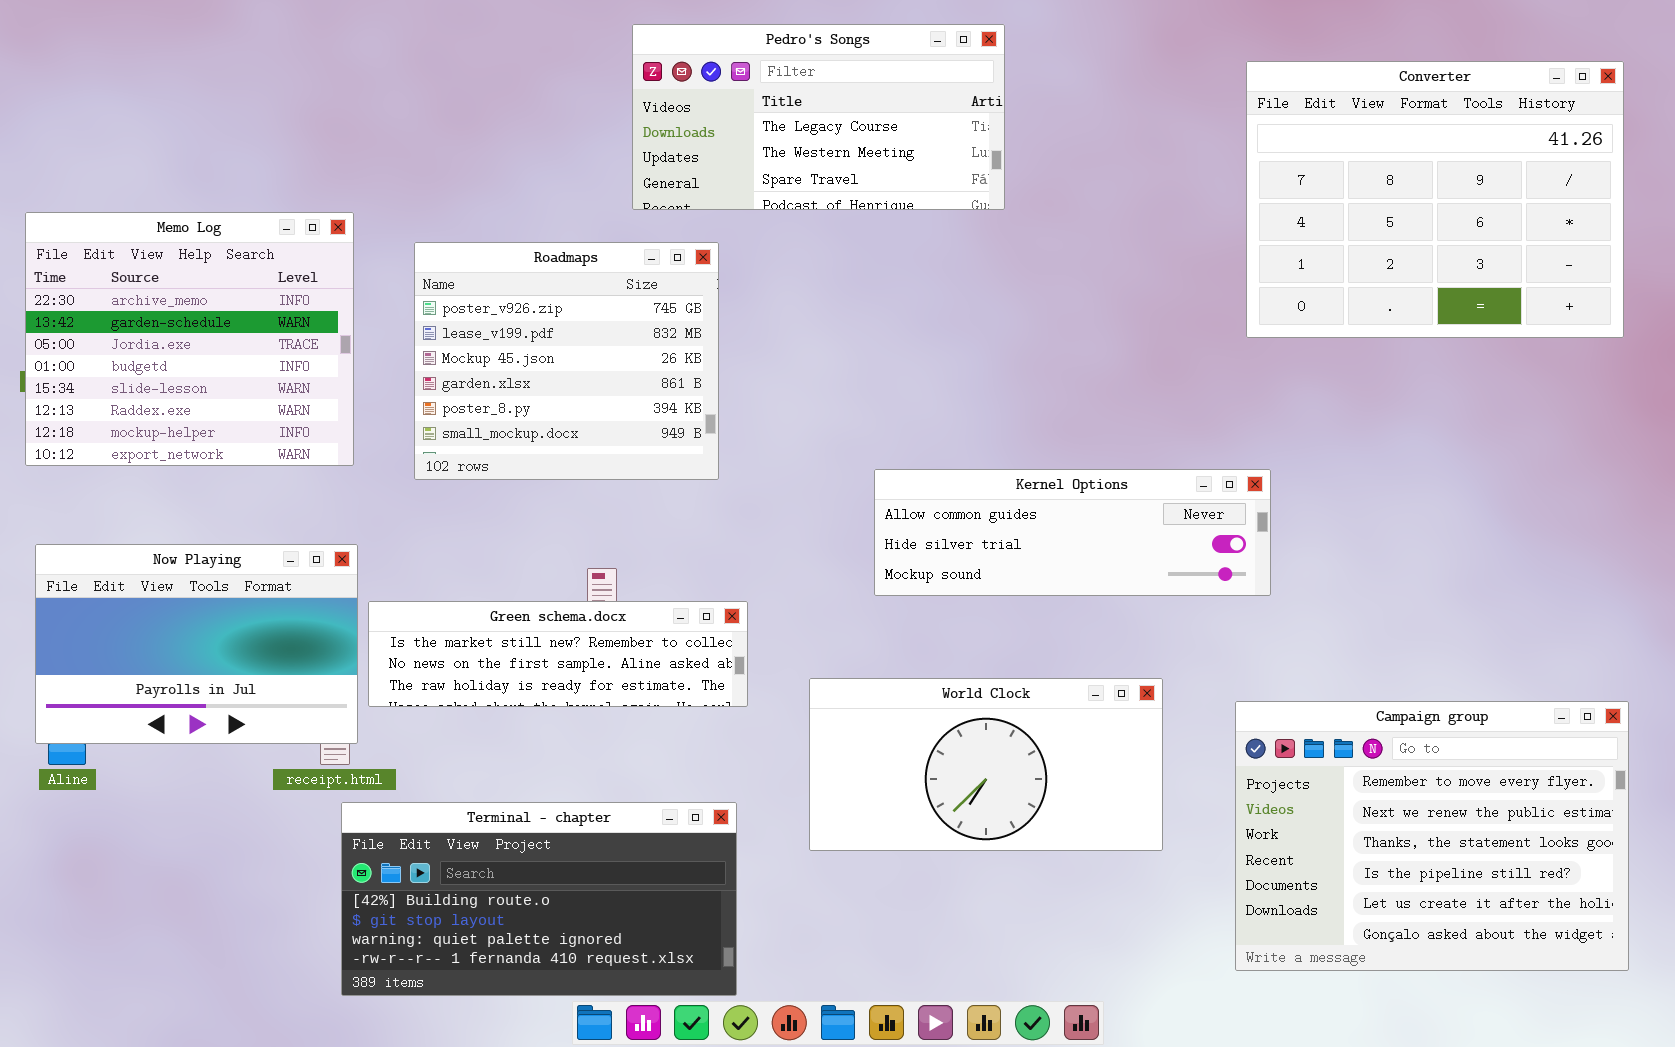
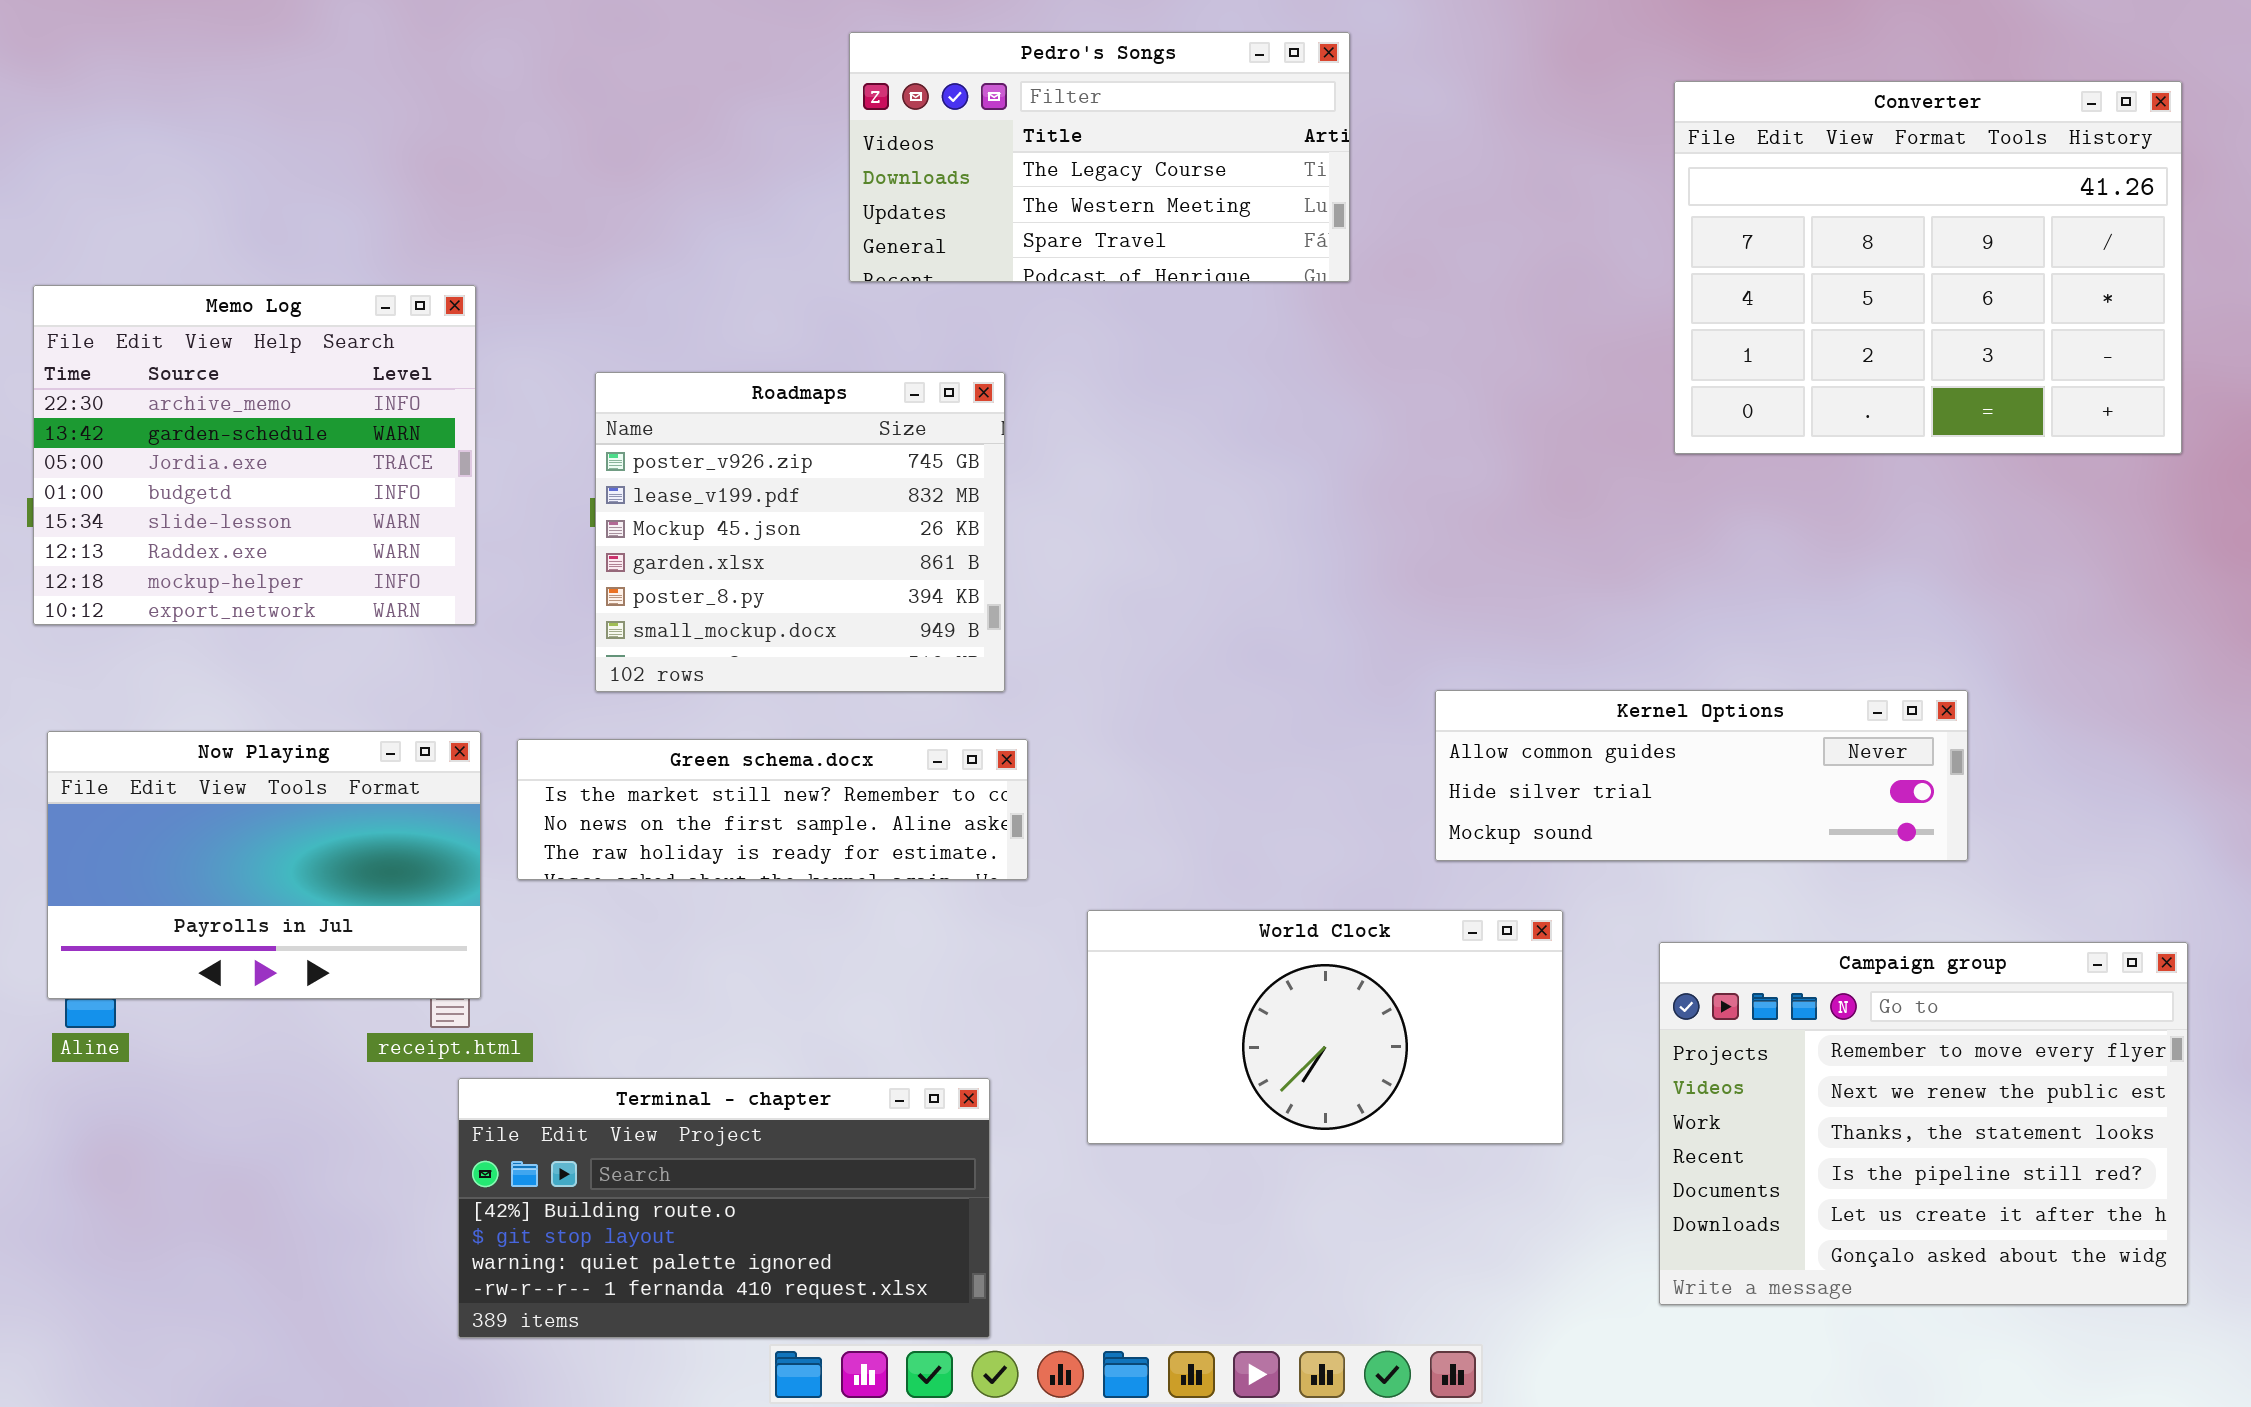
Roadmaps: [414,242,719,480] -> [595,372,1005,692], moved
Kernel Options: [874,469,1271,596] -> [1435,690,1968,861], moved
Green schema.docx: [368,601,748,707] -> [517,739,1028,880], moved

